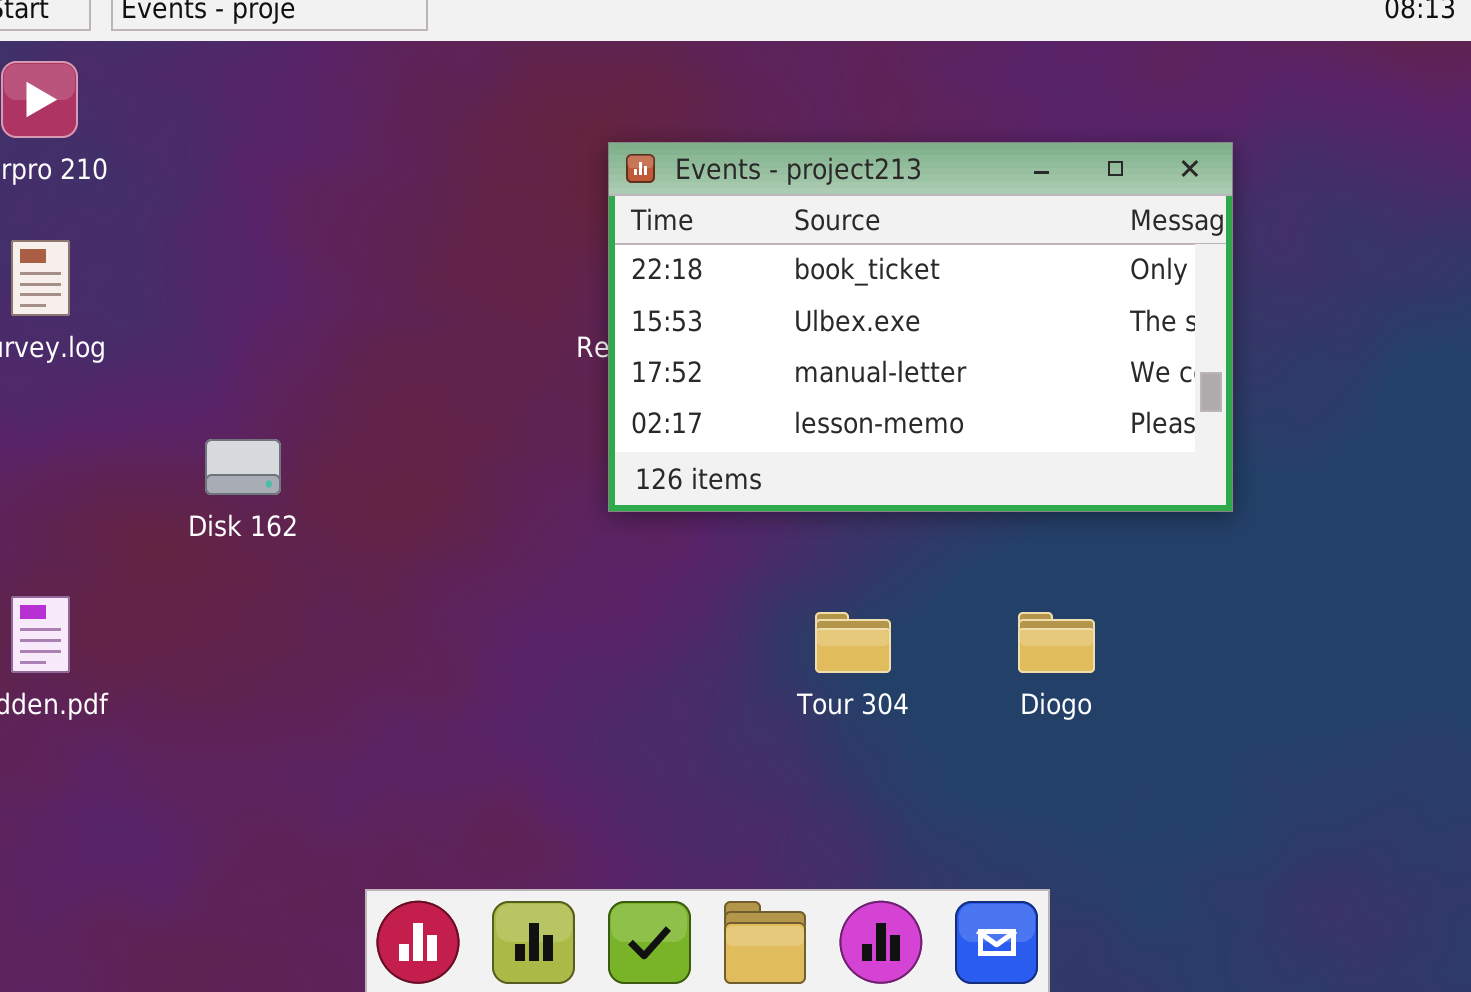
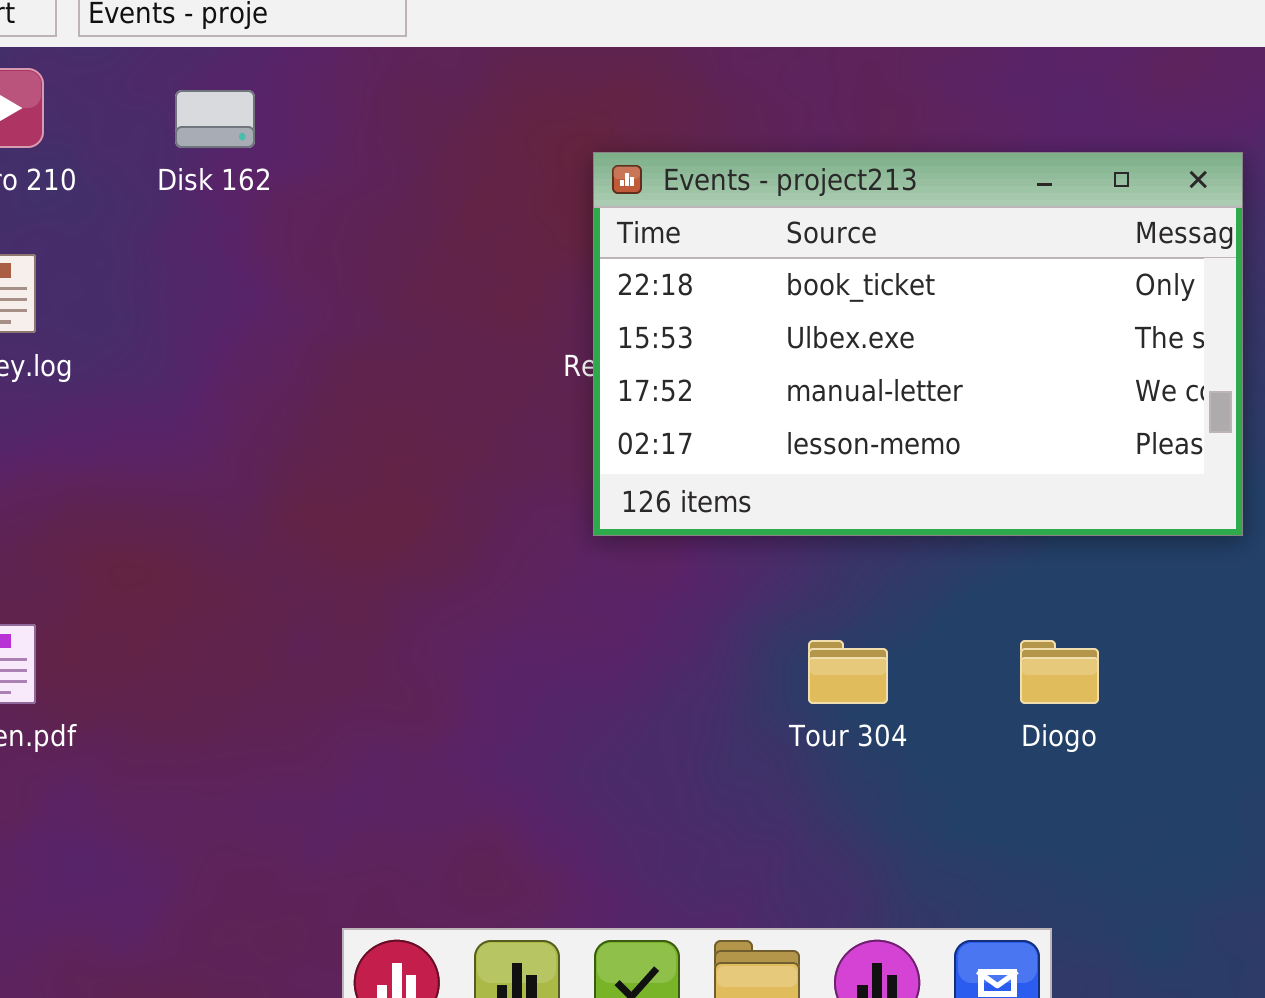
Disk 162: [205,439,281,495] -> [175,90,255,148], moved

